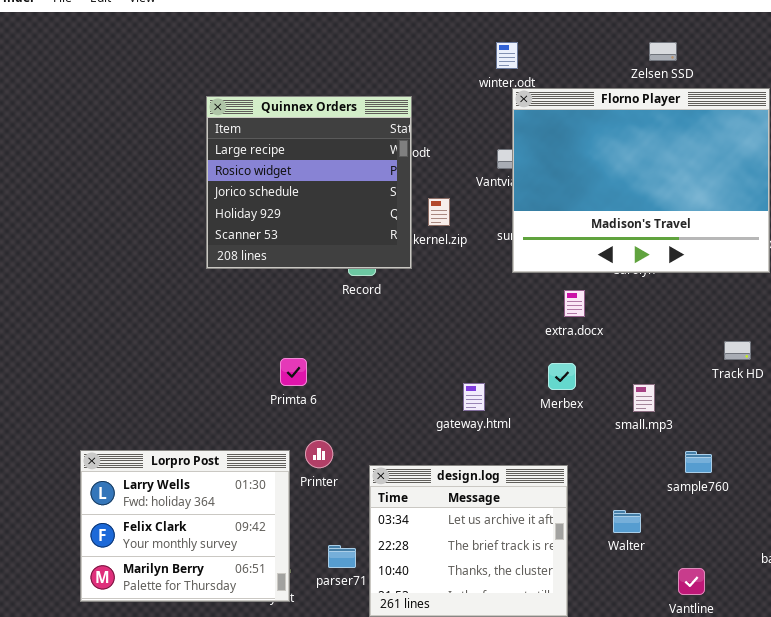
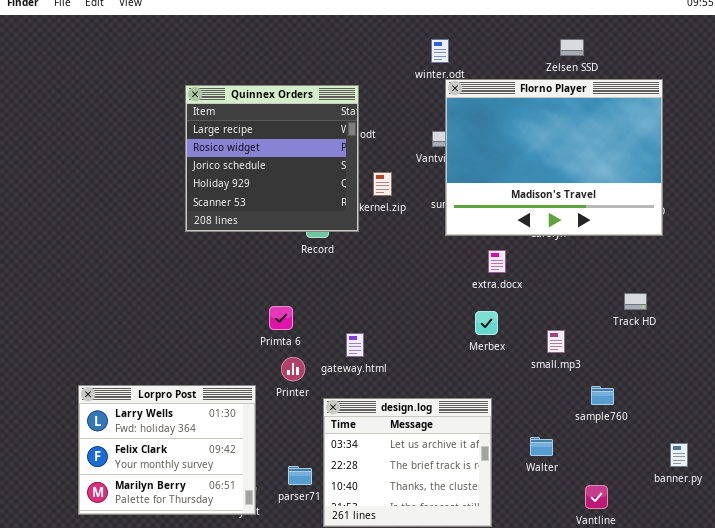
Primta 6: [280,358,307,386] -> [269,306,293,330], moved
gateway.html: [463,383,485,411] -> [346,333,364,357], moved
Printer: [305,440,333,468] -> [281,357,305,381], moved

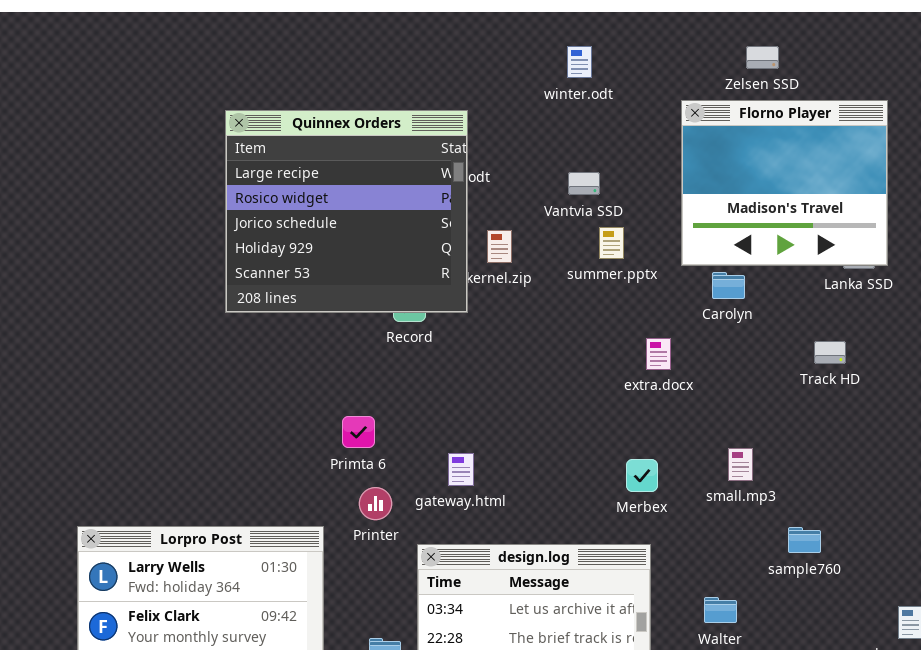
Florno Player: [445,79,663,236] -> [681,100,888,266], resized
Track HD: [624,293,647,310] -> [814,341,846,364], moved
Merbex: [475,311,498,335] -> [626,459,658,492], moved

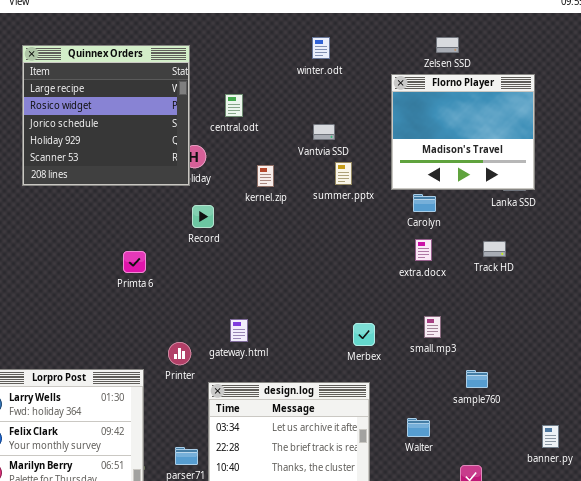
Quinnex Orders: [225,110,468,313] -> [22,45,190,186], moved
extra.docx: [646,338,671,370] -> [415,239,432,261], moved
Primta 6: [342,416,375,448] -> [123,251,146,273], moved

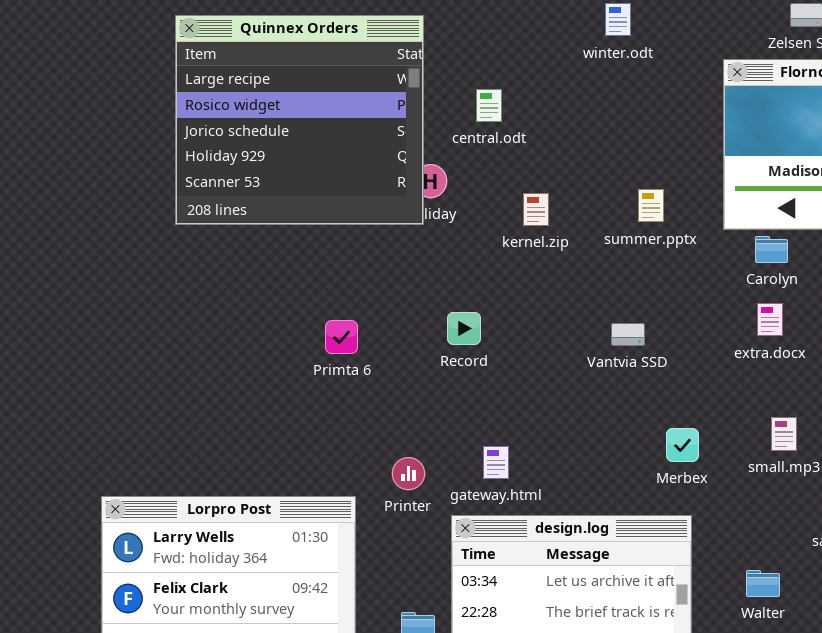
Vantvia SSD: [313,124,335,140] -> [611,323,645,346], moved
Record: [192,205,214,228] -> [447,312,481,345], moved
gateway.html: [230,319,248,342] -> [483,446,509,479], moved

